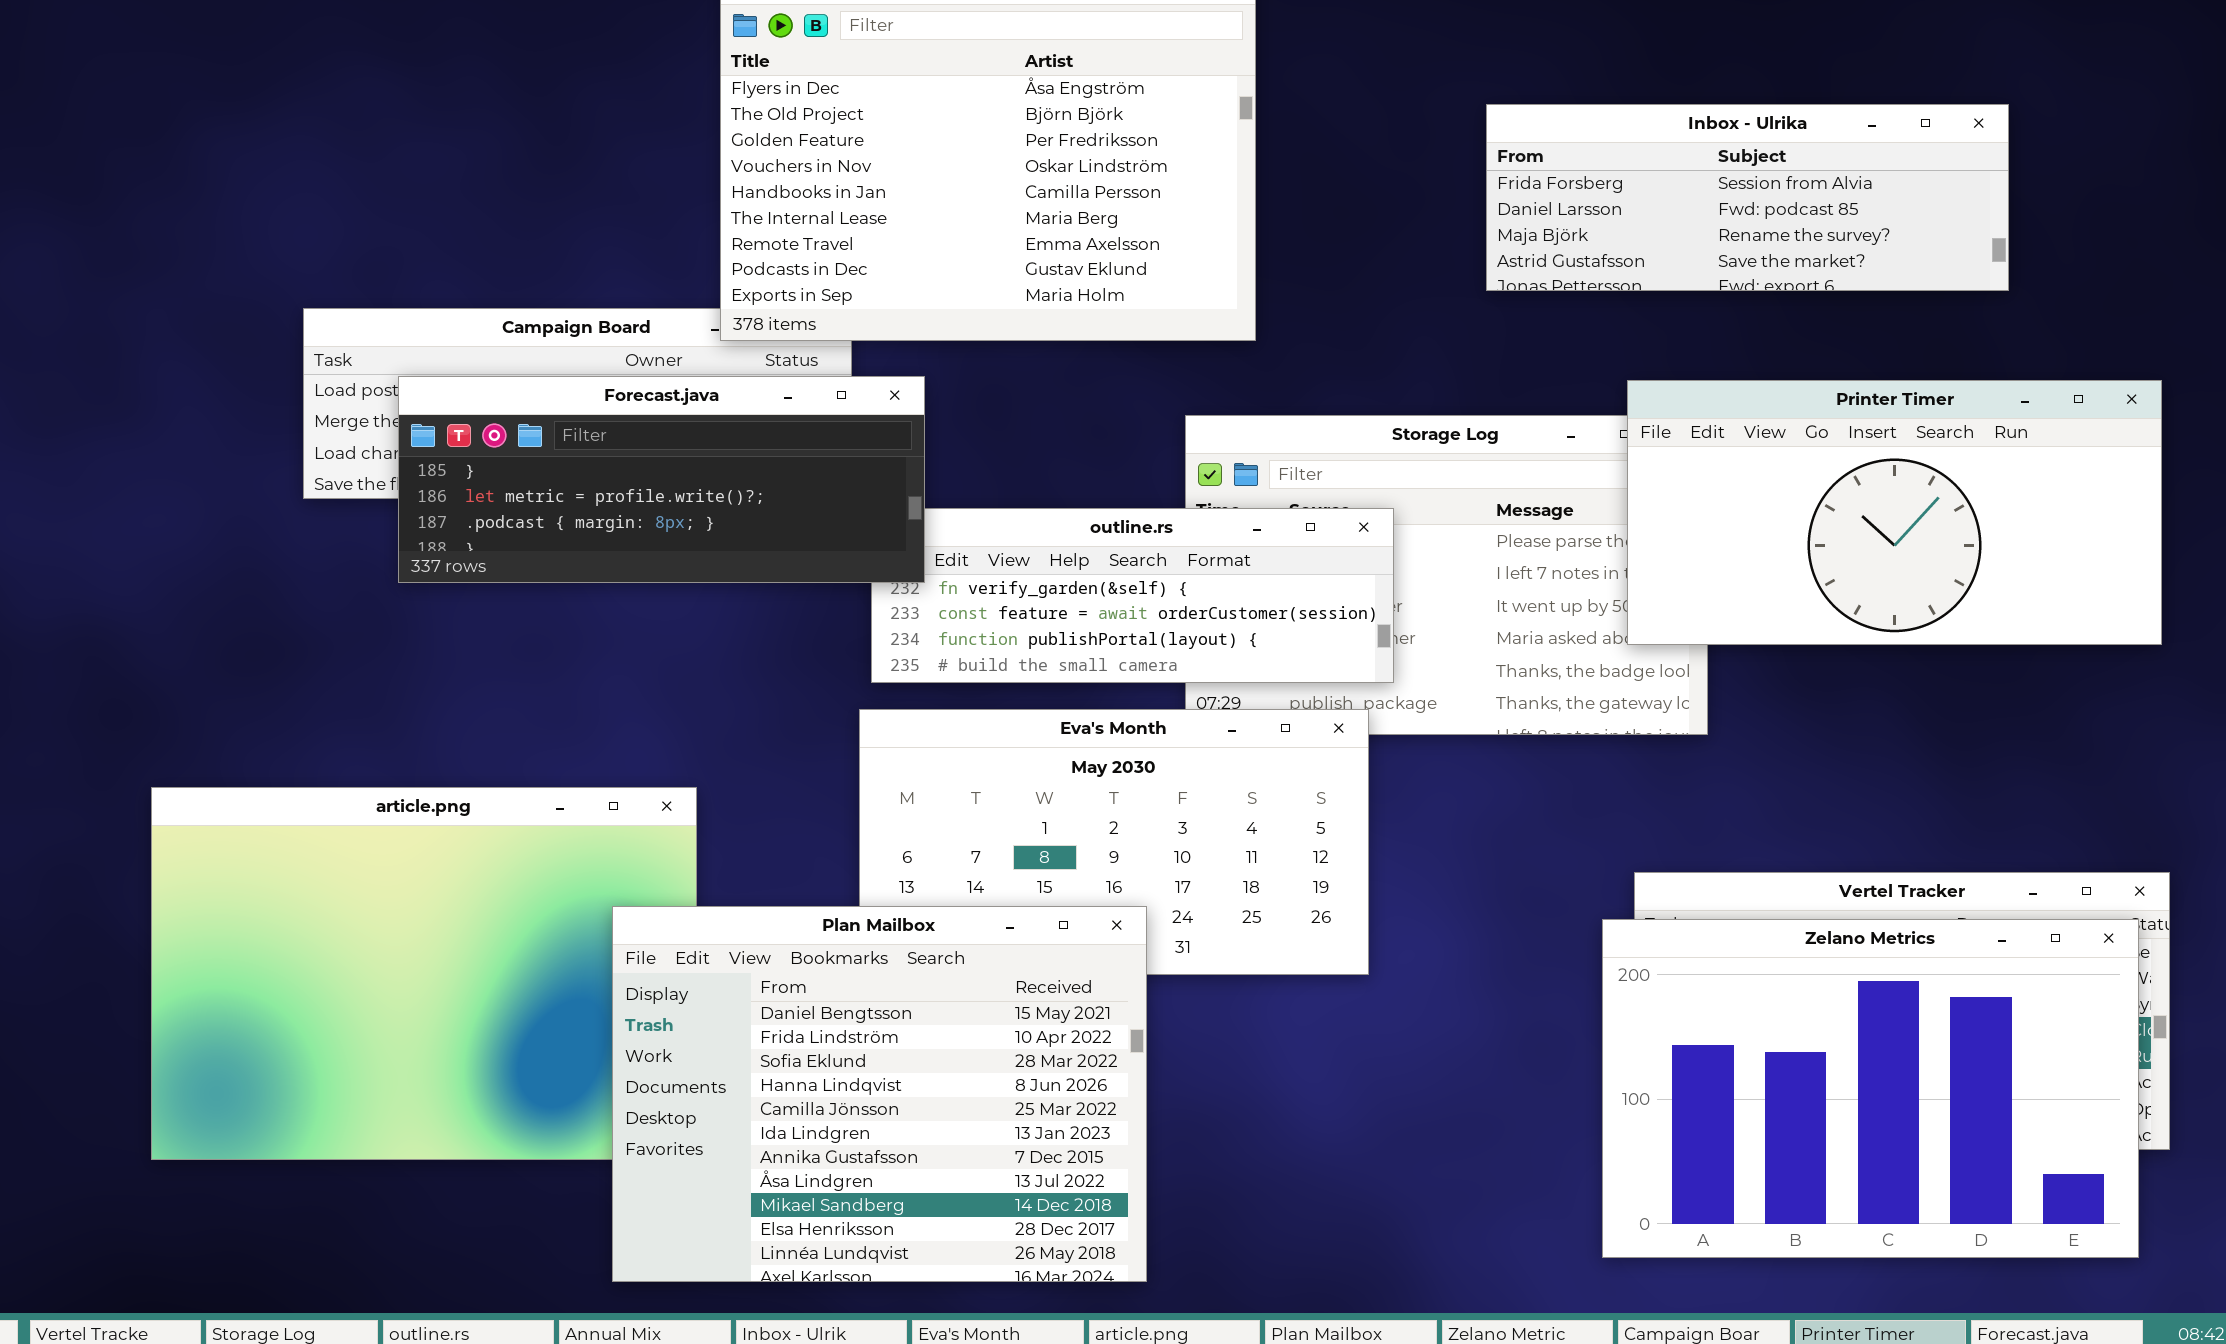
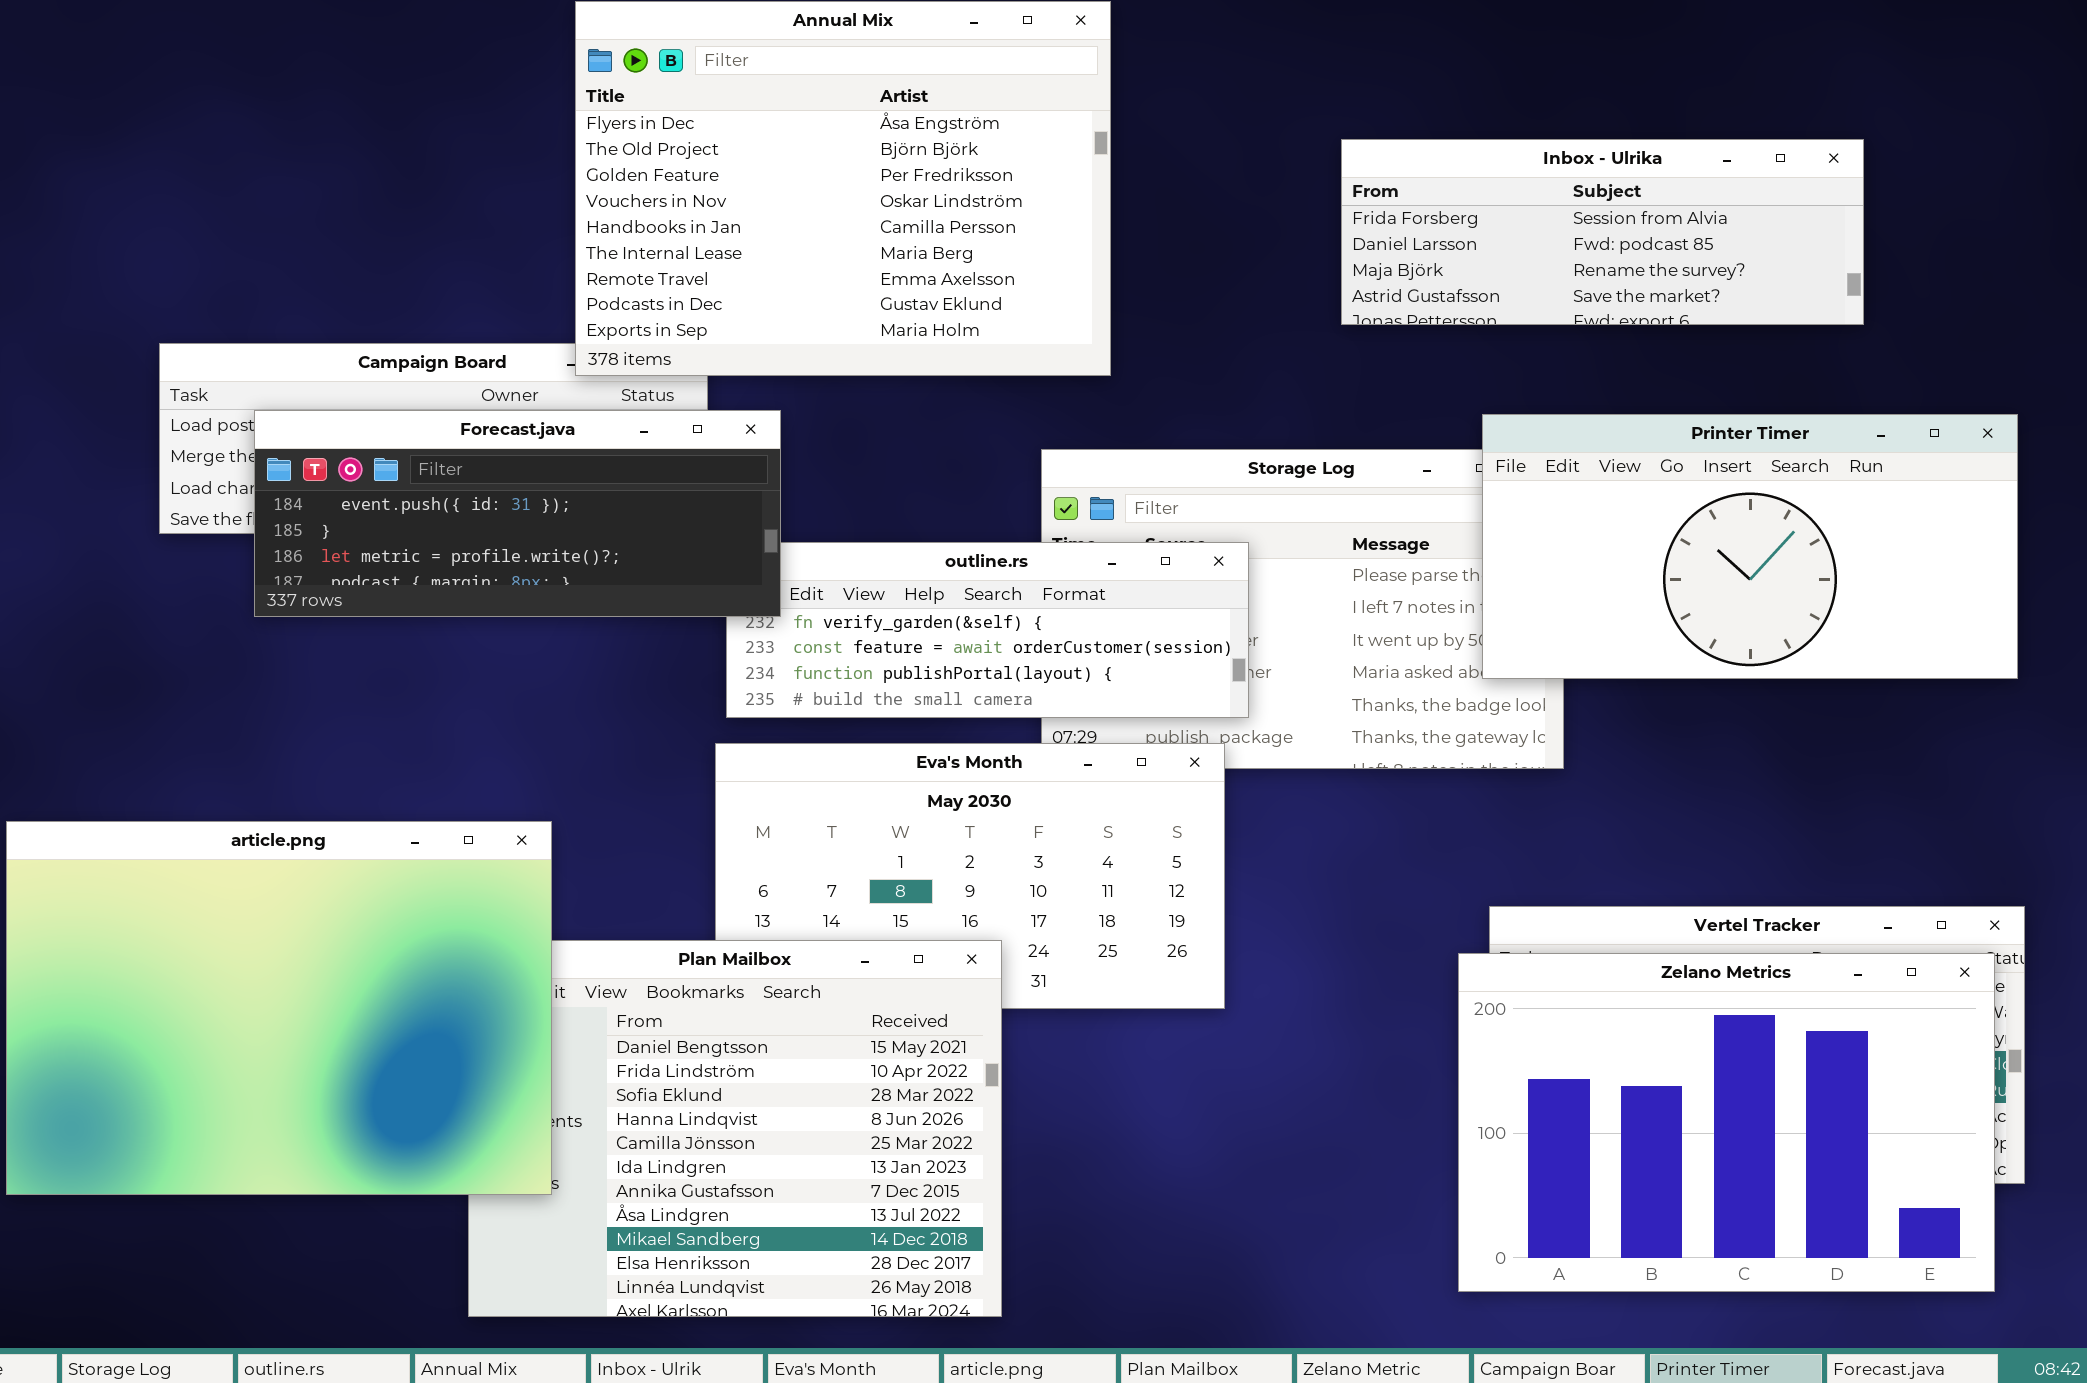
Forecast.java: [398,376,925,583] -> [254,410,781,617], scrolled up 1 row
article.png: [151,787,697,1160] -> [6,821,552,1195], raised

